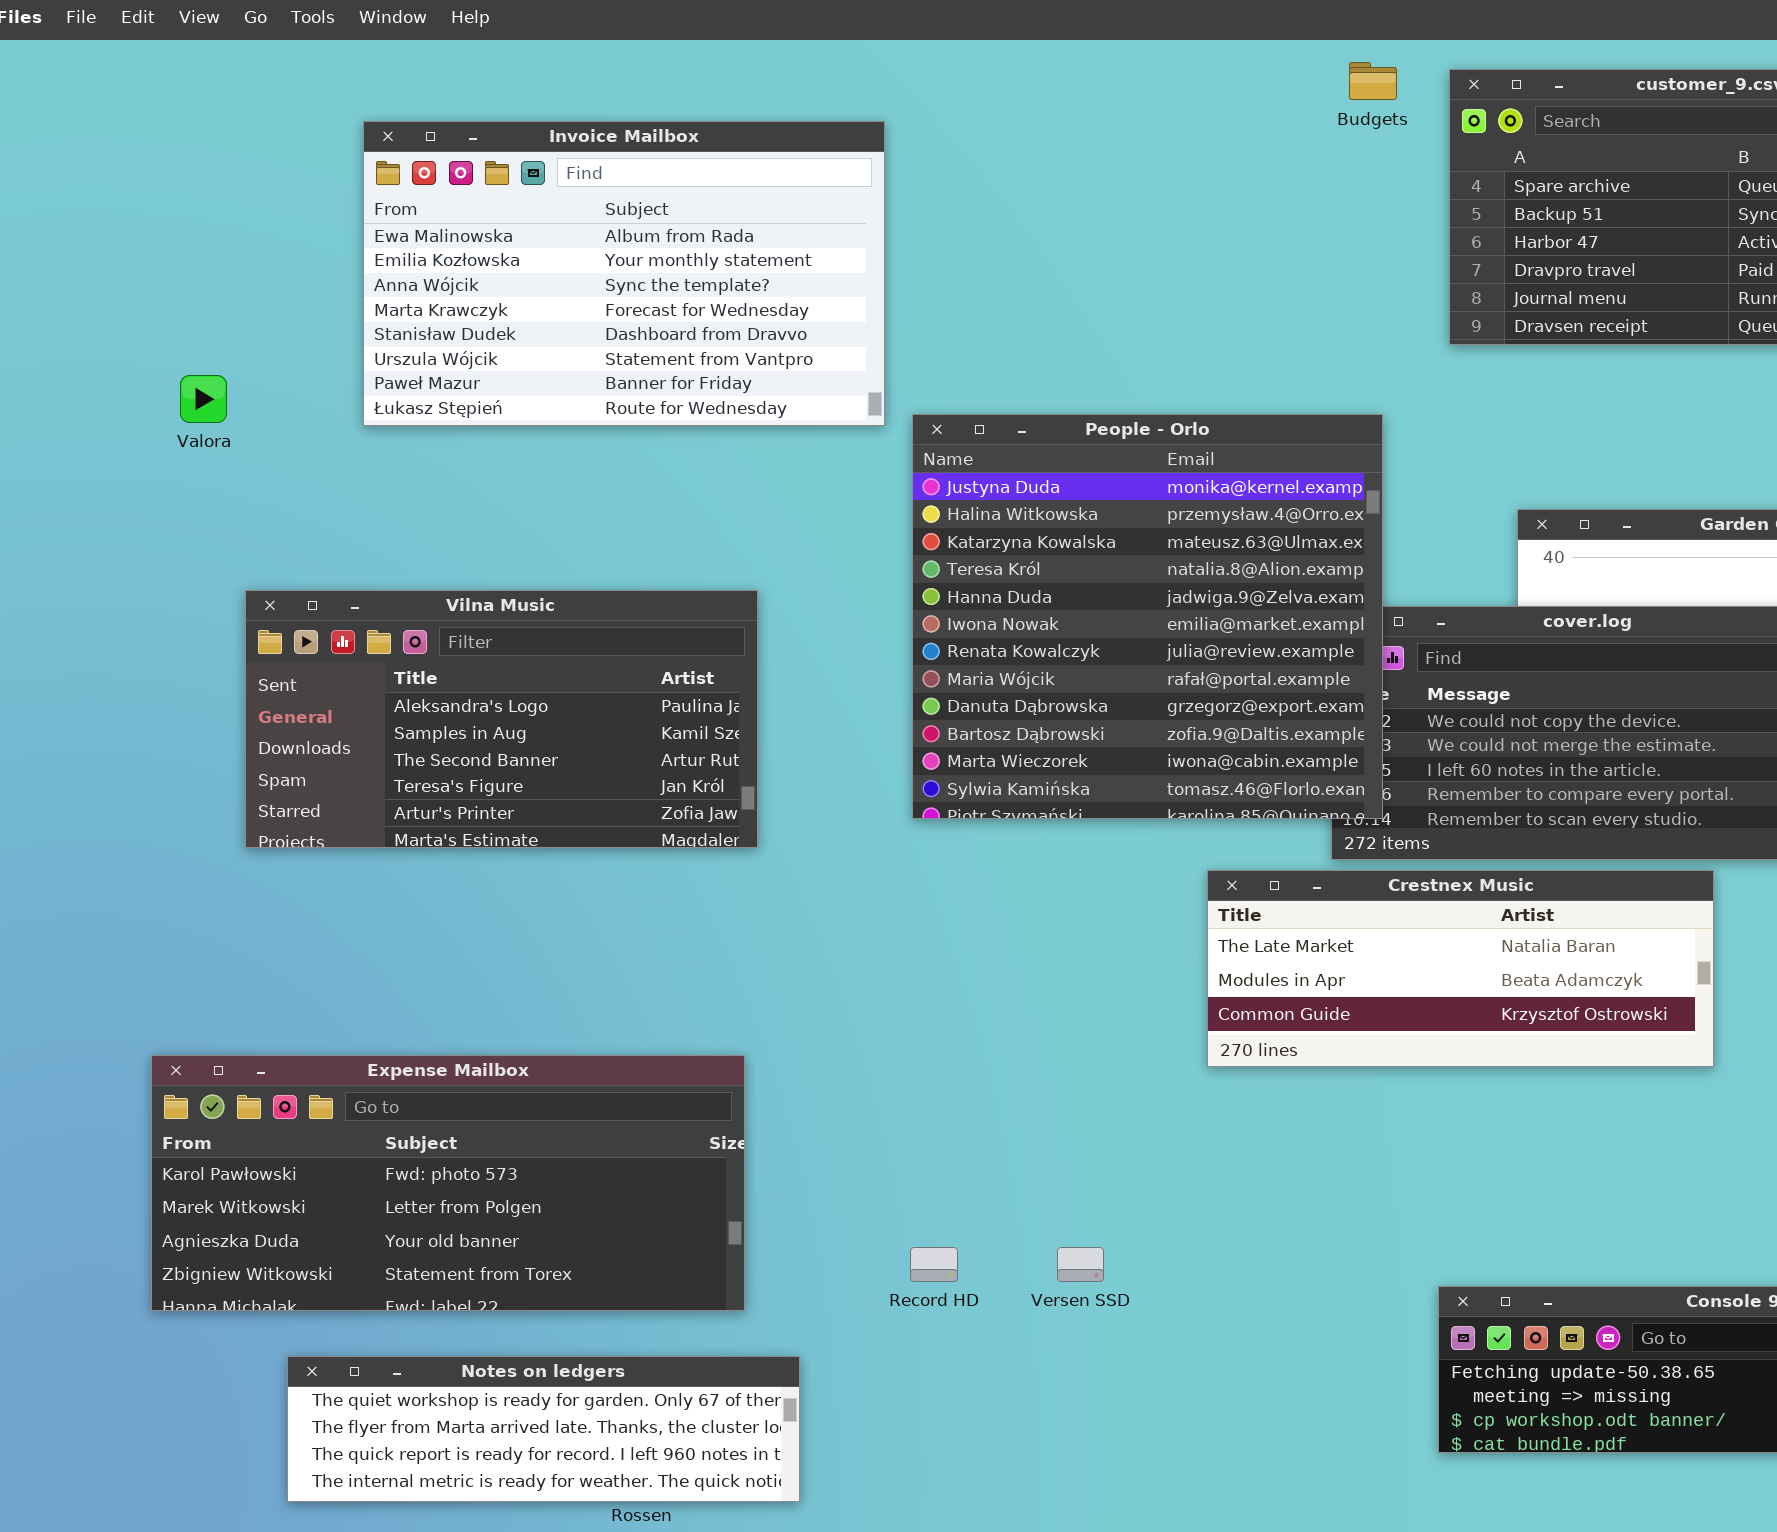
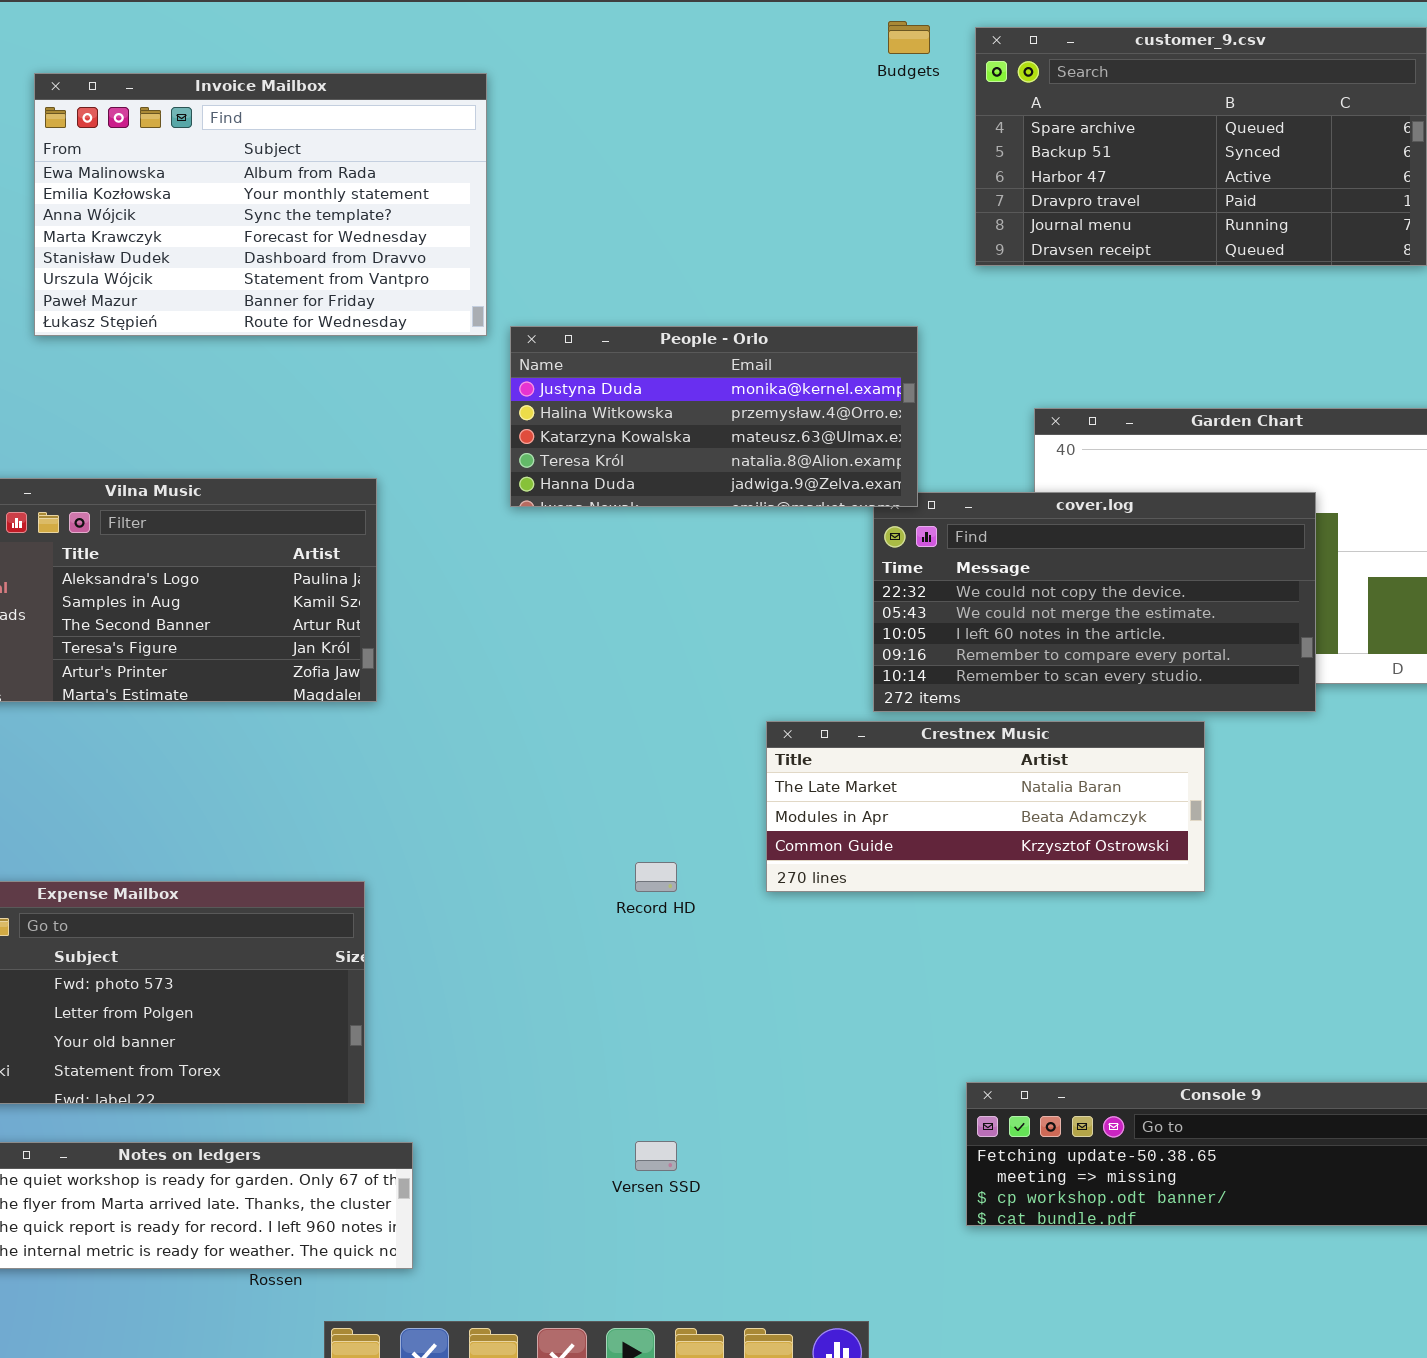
People - Orlo: [912,414,1383,819] -> [510,326,918,507], resized
Record HD: [910,1247,958,1282] -> [635,862,677,892], moved
Versen SSD: [1057,1247,1104,1282] -> [635,1141,677,1171], moved

